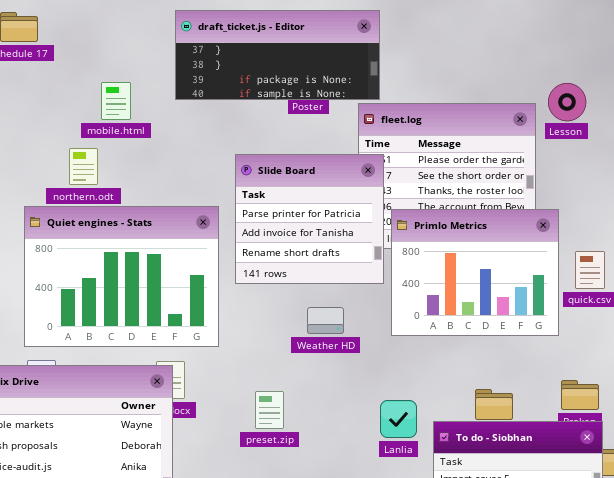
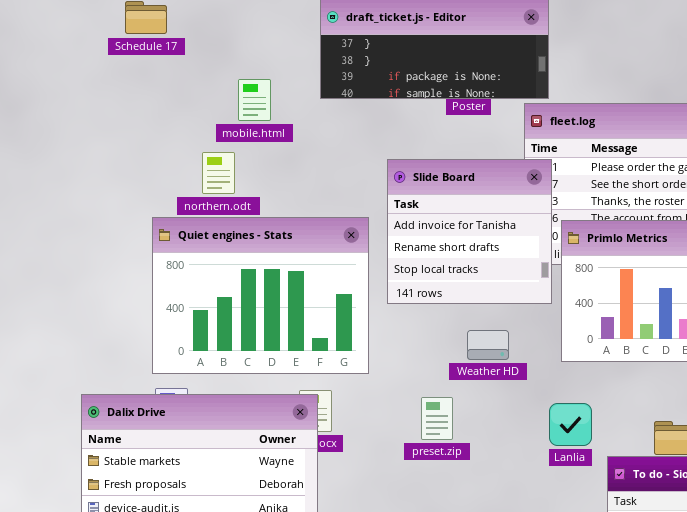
Slide Board: [235,154,384,284] -> [387,159,552,304], scrolled down 1 row
preset.zip: [255,391,284,429] -> [421,397,453,440], moved
Lanlia: [380,400,417,438] -> [549,403,592,446], moved

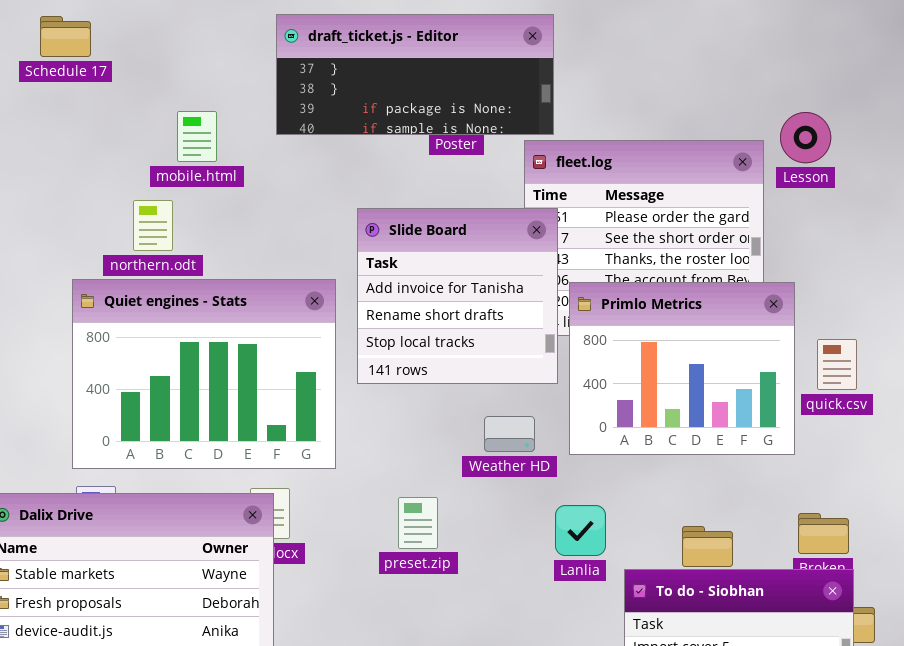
Weather HD: [467,330,509,360] -> [484,416,535,452], moved

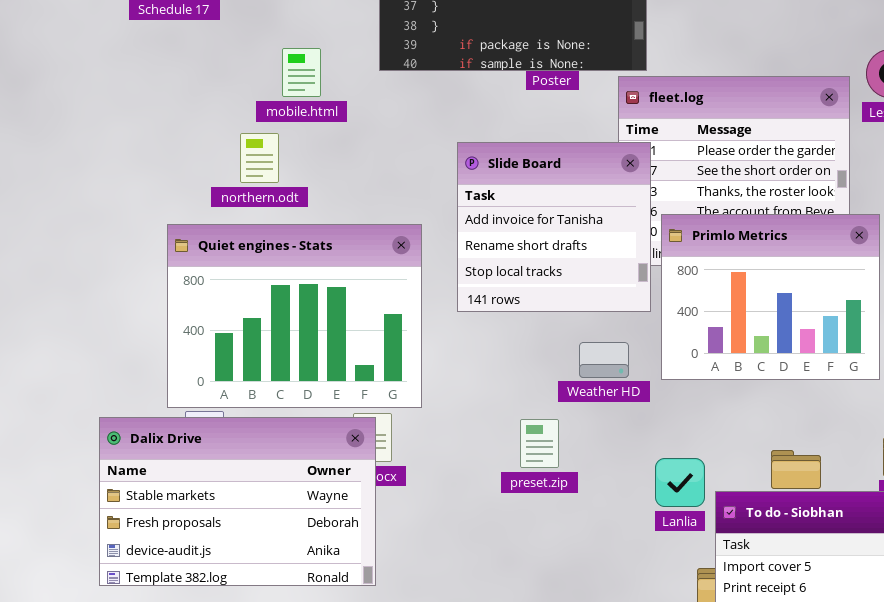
Quiet engines - Stats: [72,279,336,469] -> [167,224,422,408], moved
preset.zip: [398,497,438,549] -> [520,419,559,468], moved
Lanlia: [555,505,606,556] -> [655,458,705,507], moved

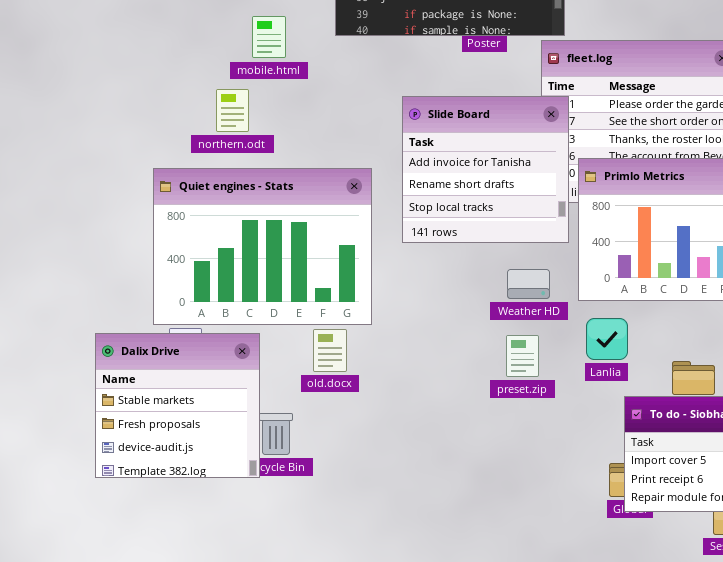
Dalix Drive: [99,417,376,586] -> [95,333,260,478], resized
preset.zip: [520,419,559,468] -> [506,335,539,377], moved
Lanlia: [655,458,705,507] -> [586,318,628,360], moved

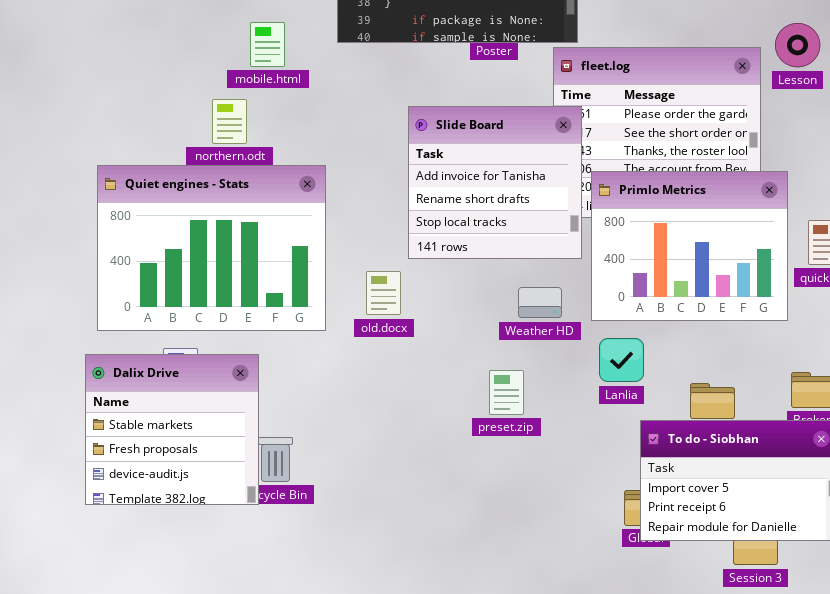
Quiet engines - Stats: [153,168,372,325] -> [97,165,326,331], moved
old.docx: [313,329,347,372] -> [366,271,401,315], moved
preset.zip: [506,335,539,377] -> [489,370,524,415], moved

